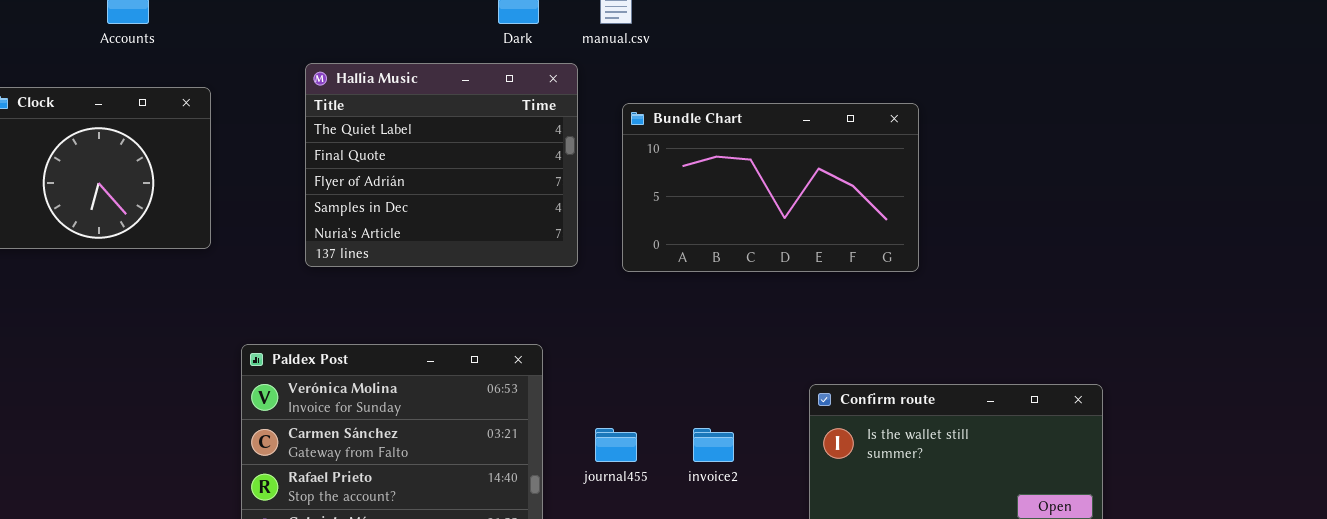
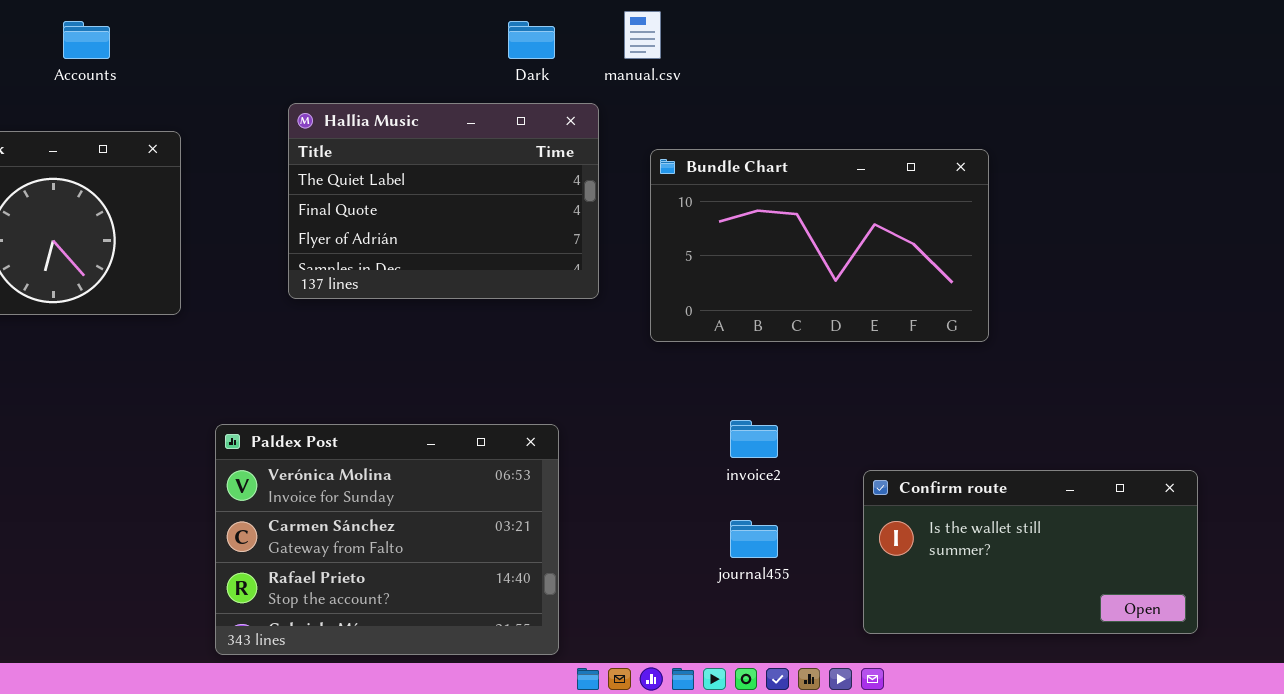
Hallia Music: [305,63,578,267] -> [288,103,599,299], resized
journal455: [595,428,637,462] -> [730,520,778,558], moved
invoice2: [693,428,734,462] -> [730,420,778,458], moved

